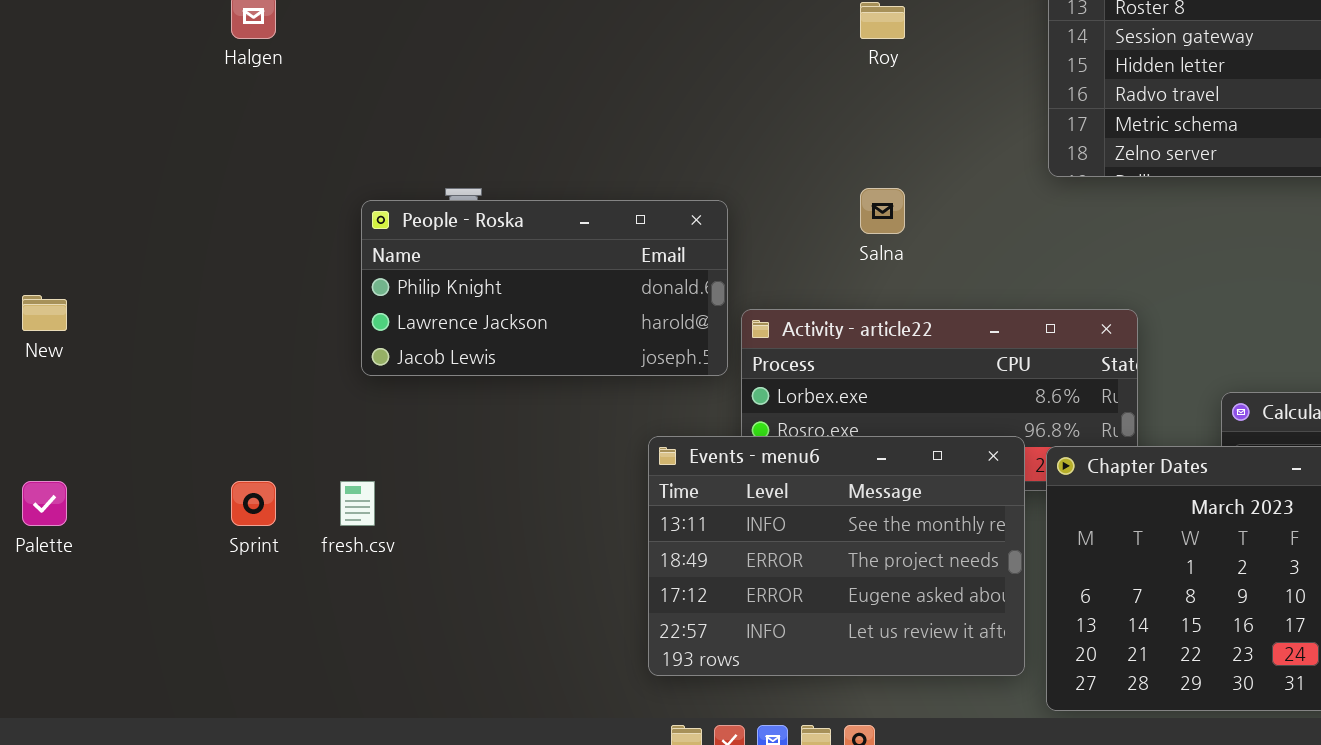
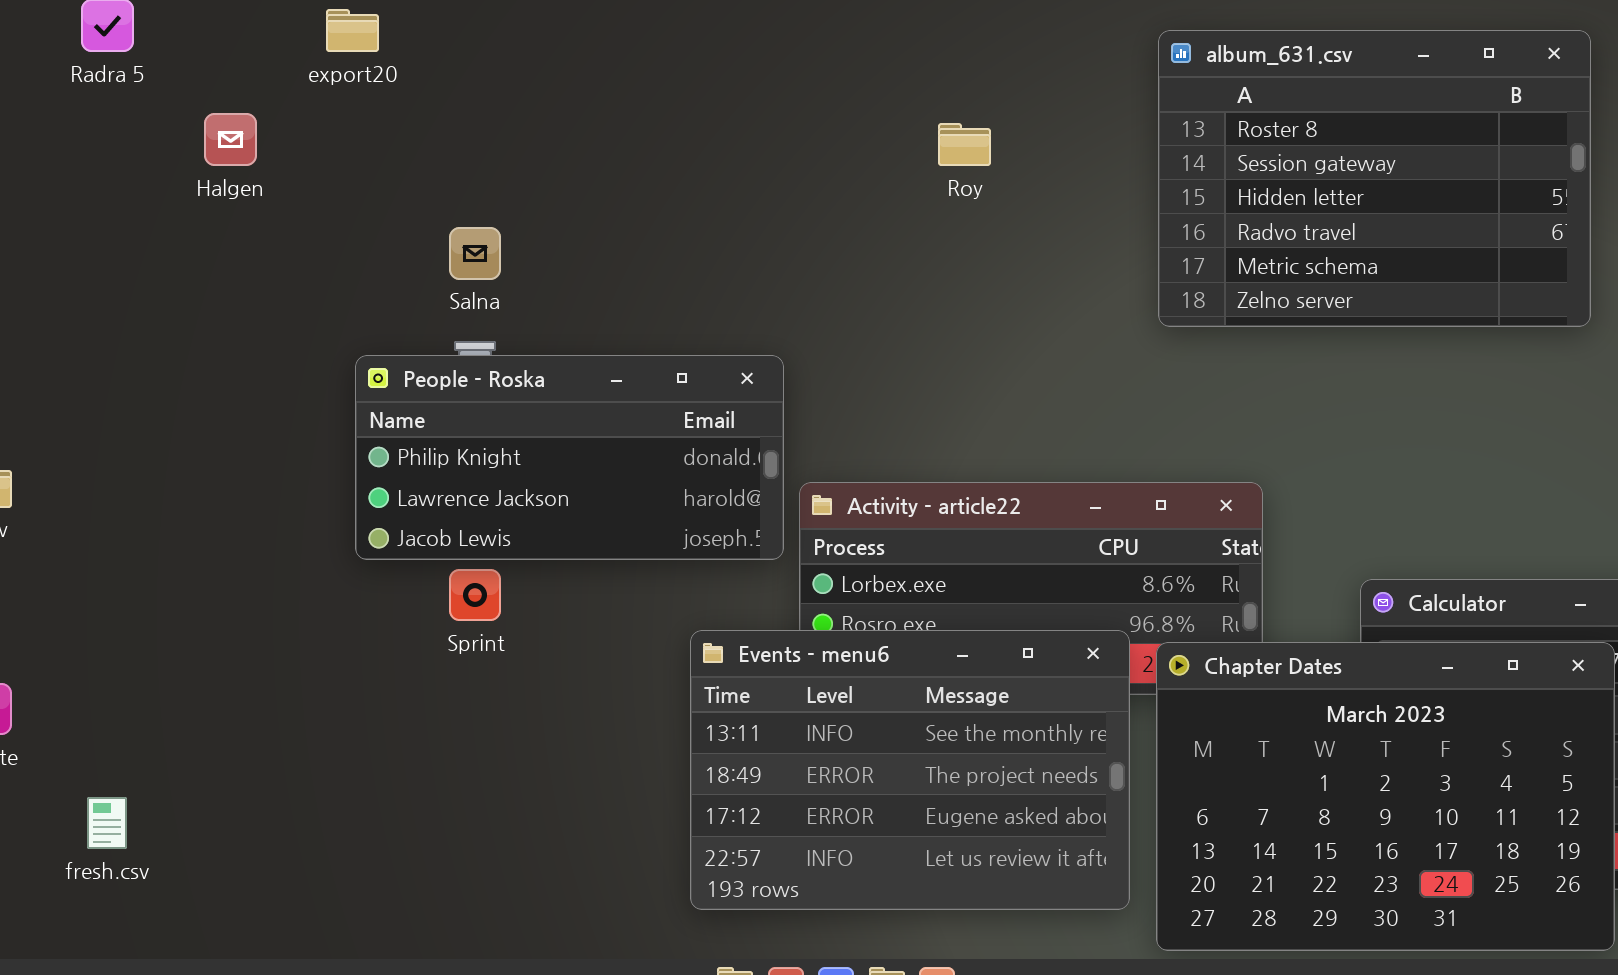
Salna: [860,188,905,234] -> [449,227,501,280], moved
Sprint: [231,481,276,526] -> [449,569,501,621], moved
fresh.csv: [340,481,375,526] -> [87,797,127,849], moved

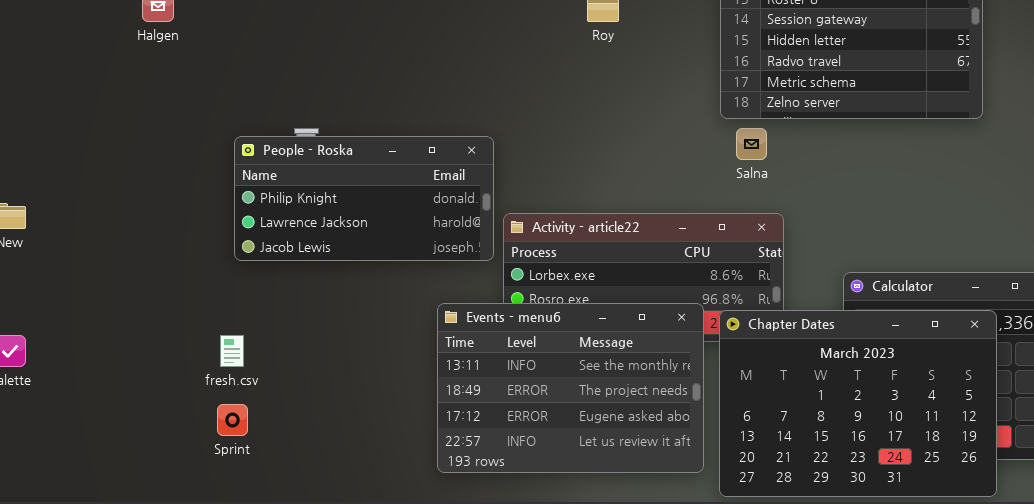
Salna: [449,227,501,280] -> [736,128,767,160], moved
Sprint: [449,569,501,621] -> [217,404,248,436], moved
fresh.csv: [87,797,127,849] -> [220,335,244,367], moved

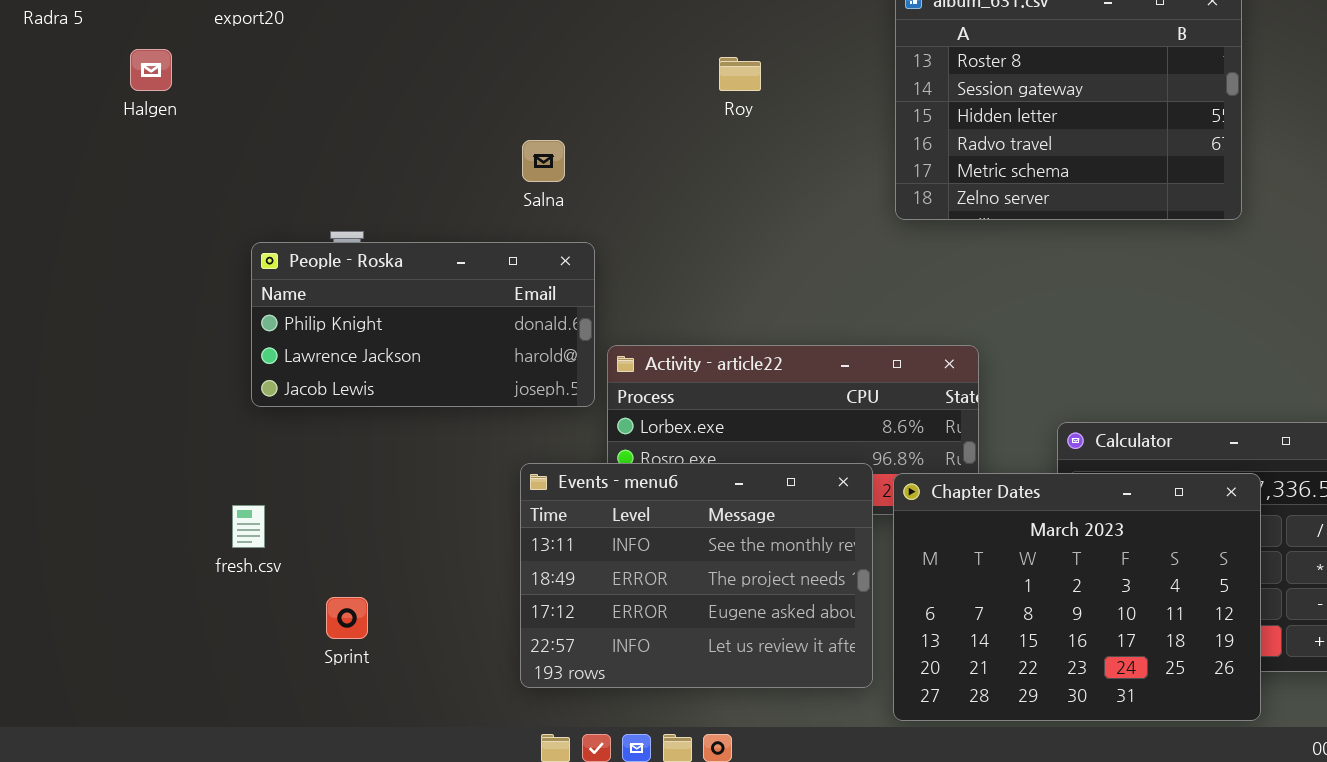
Salna: [736,128,767,160] -> [522,140,565,182], moved
Sprint: [217,404,248,436] -> [326,597,368,639], moved

